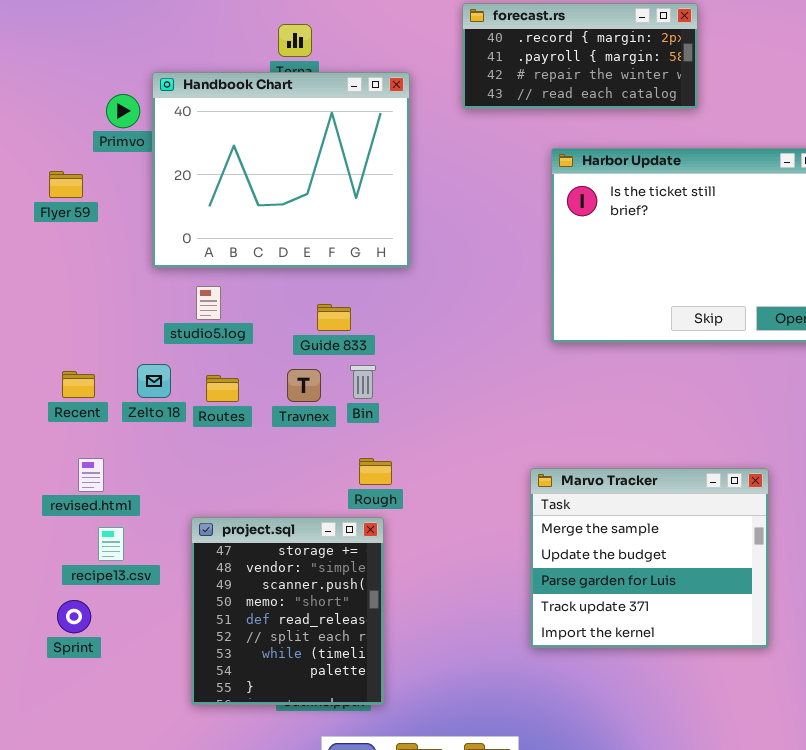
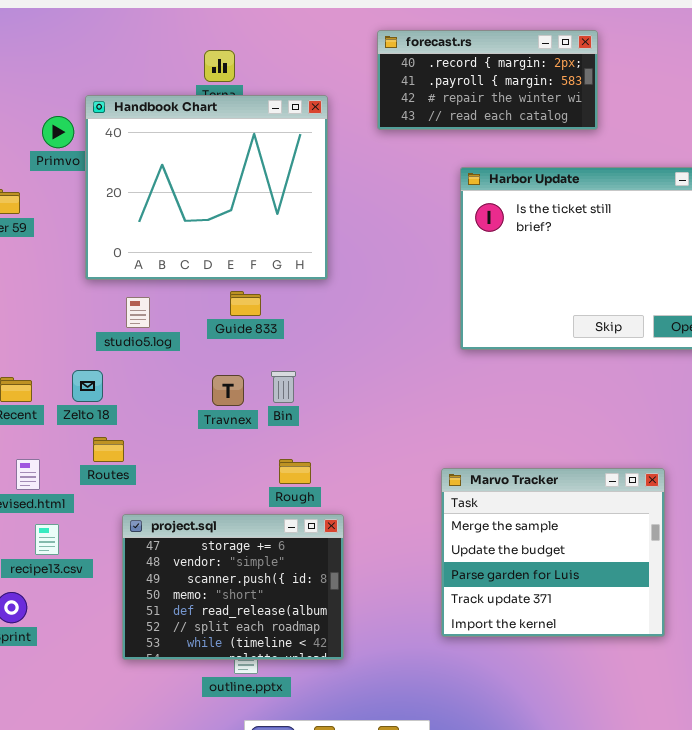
Guide 833: [317,304,351,331] -> [230,291,261,316], moved
Routes: [206,375,239,402] -> [93,437,124,462], moved
project.sql: [191,517,384,705] -> [122,514,344,660], resized

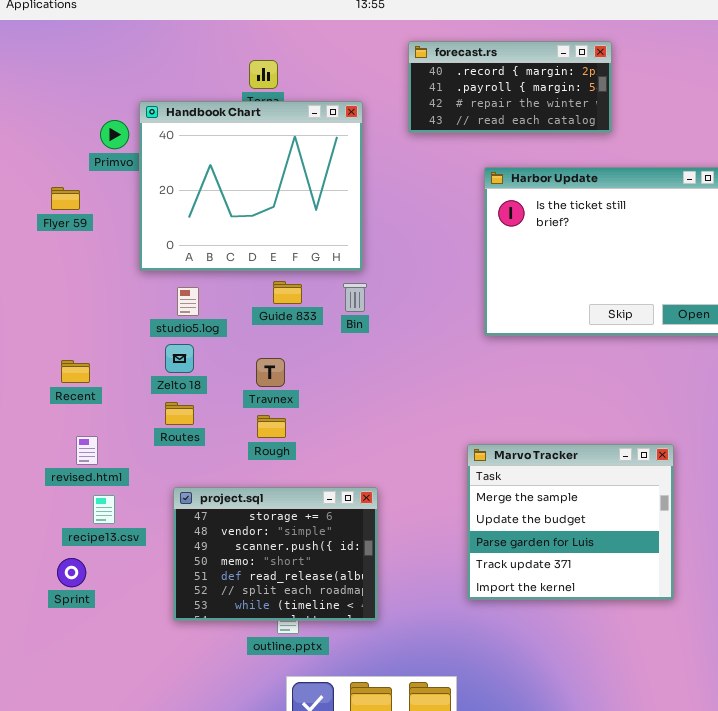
Zelto 18: [72,370,103,402] -> [165,344,194,373], moved
Bin: [271,371,296,403] -> [343,283,367,312], moved
Routes: [93,437,124,462] -> [165,402,194,425], moved
Rough: [279,459,311,484] -> [257,415,286,438], moved

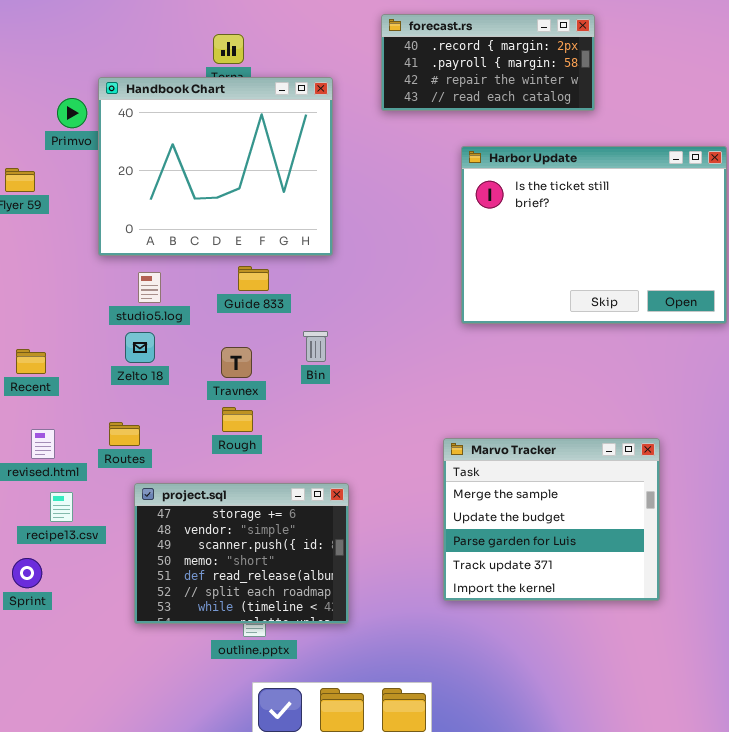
Bin: [343,283,367,312] -> [303,331,328,362], moved
Routes: [165,402,194,425] -> [109,422,140,446], moved

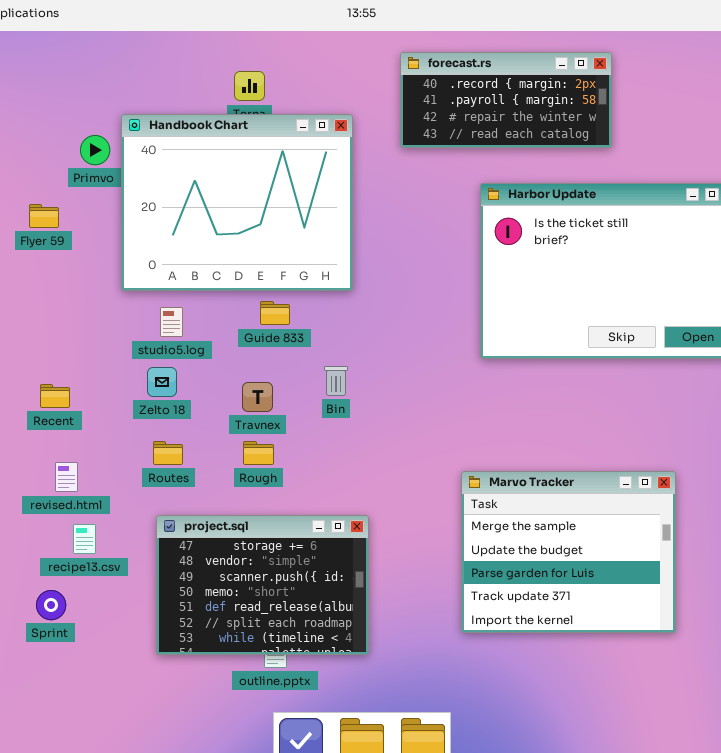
Routes: [109,422,140,446] -> [153,441,183,465], moved

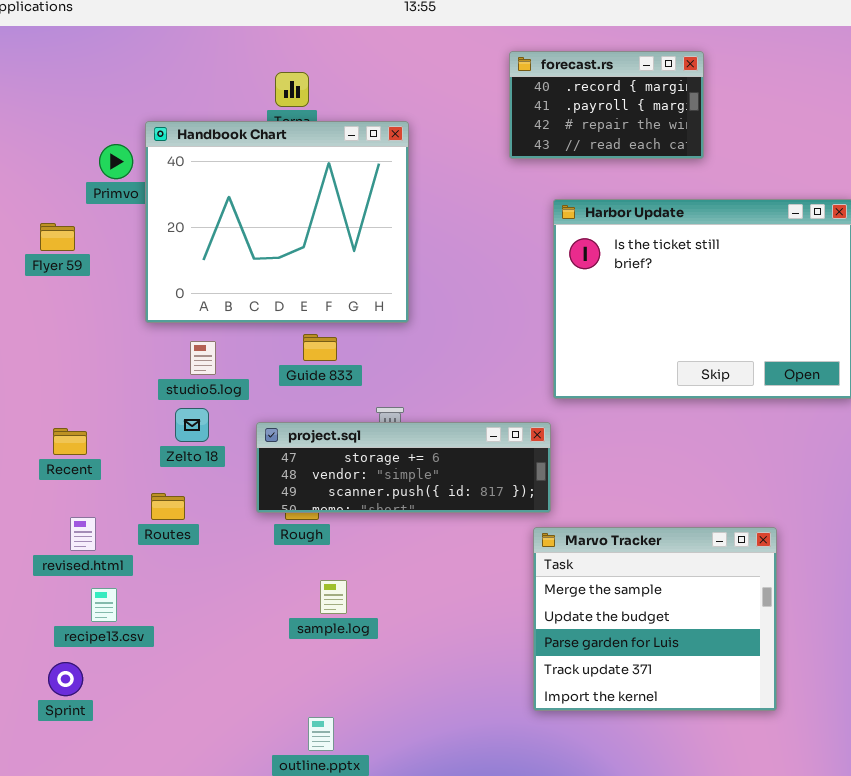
forecast.rs: [400,52,612,148] -> [509,51,704,159], resized
Routes: [153,441,183,465] -> [151,493,185,520], moved
project.sql: [156,515,369,655] -> [256,422,551,513], moved, resized

